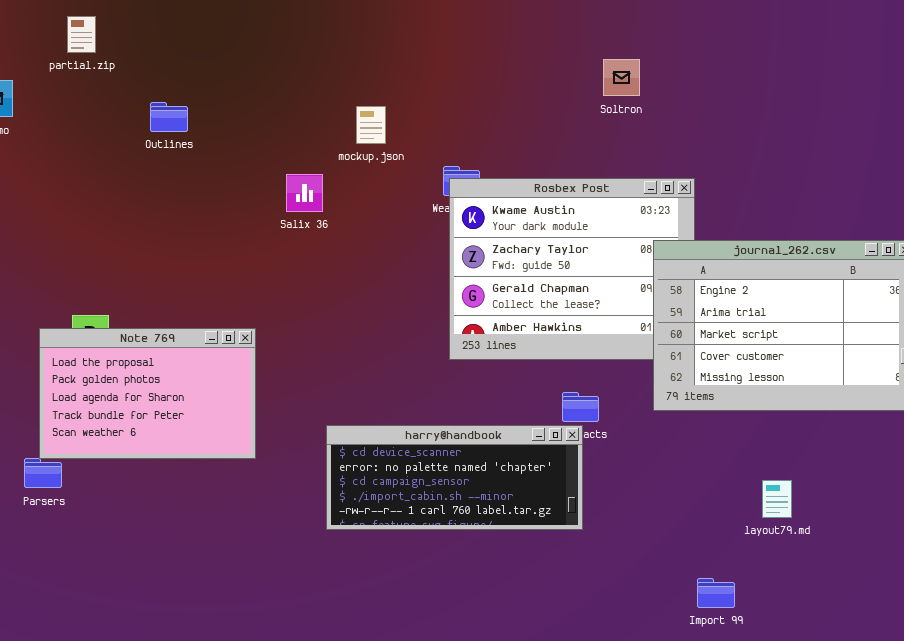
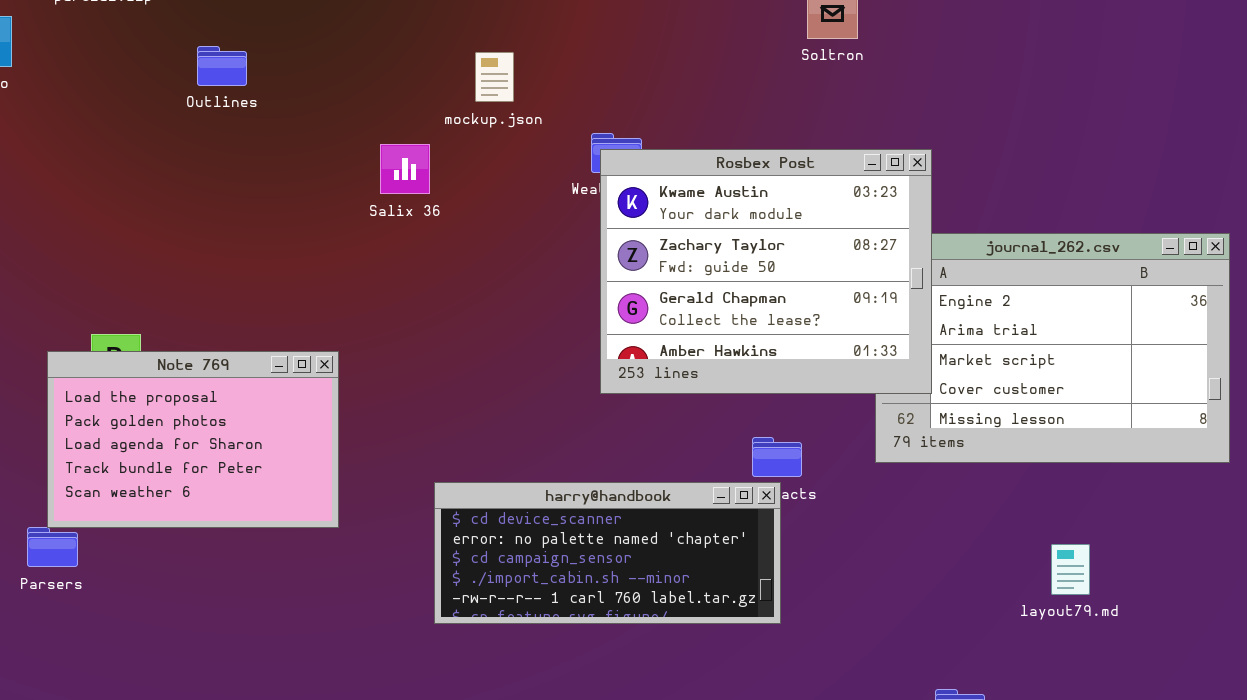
Rosbex Post: [449,178,695,360] -> [600,149,932,394], raised
layout79.md: [762,480,792,518] -> [1051,544,1090,595], moved

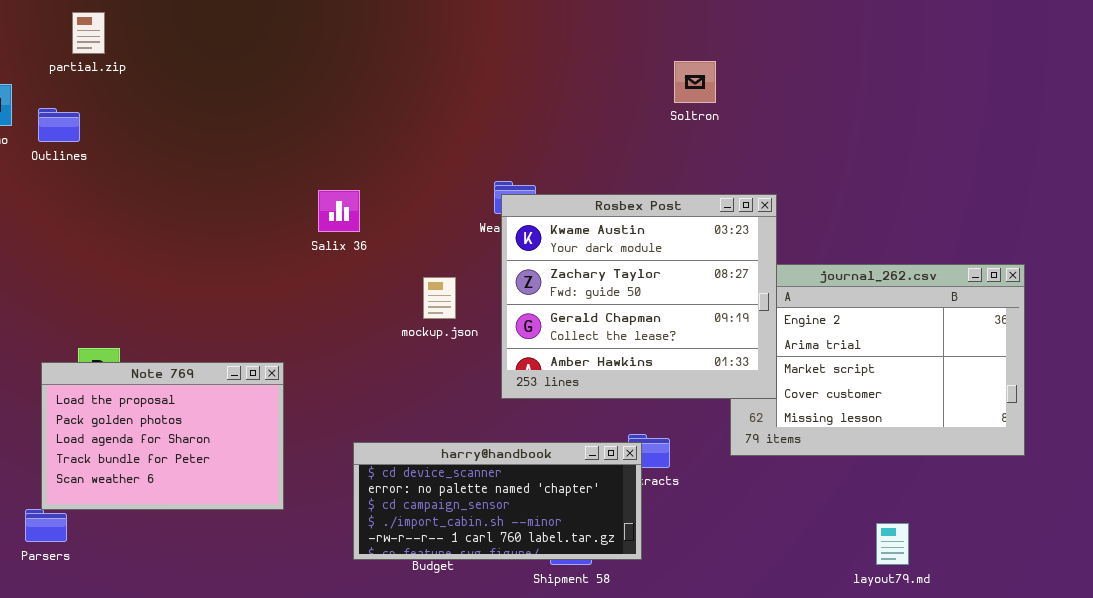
Outlines: [197,46,247,86] -> [38,108,80,142], moved
mockup.json: [475,52,514,102] -> [423,277,456,319], moved
harry@handbook: [434,482,781,624] -> [353,442,642,560], moved

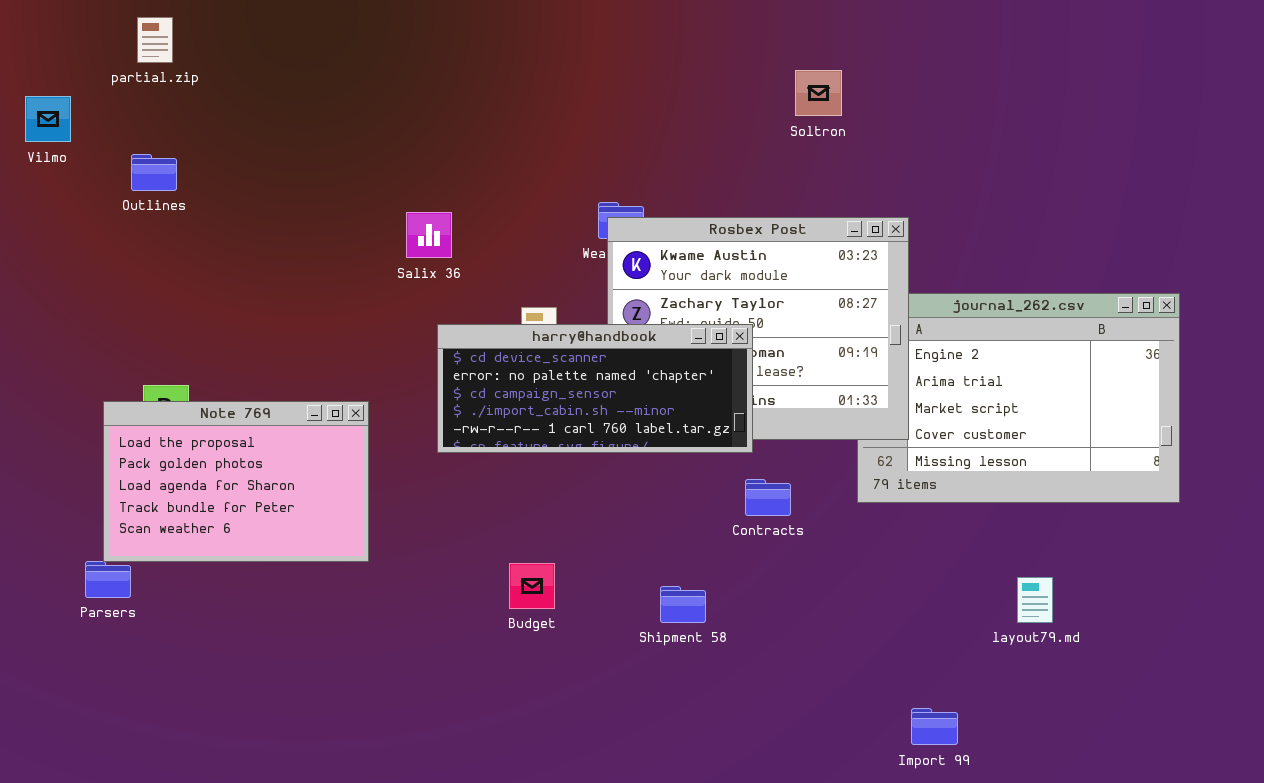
Outlines: [38,108,80,142] -> [131,154,177,191], moved
harry@handbook: [353,442,642,560] -> [437,324,753,453], moved

